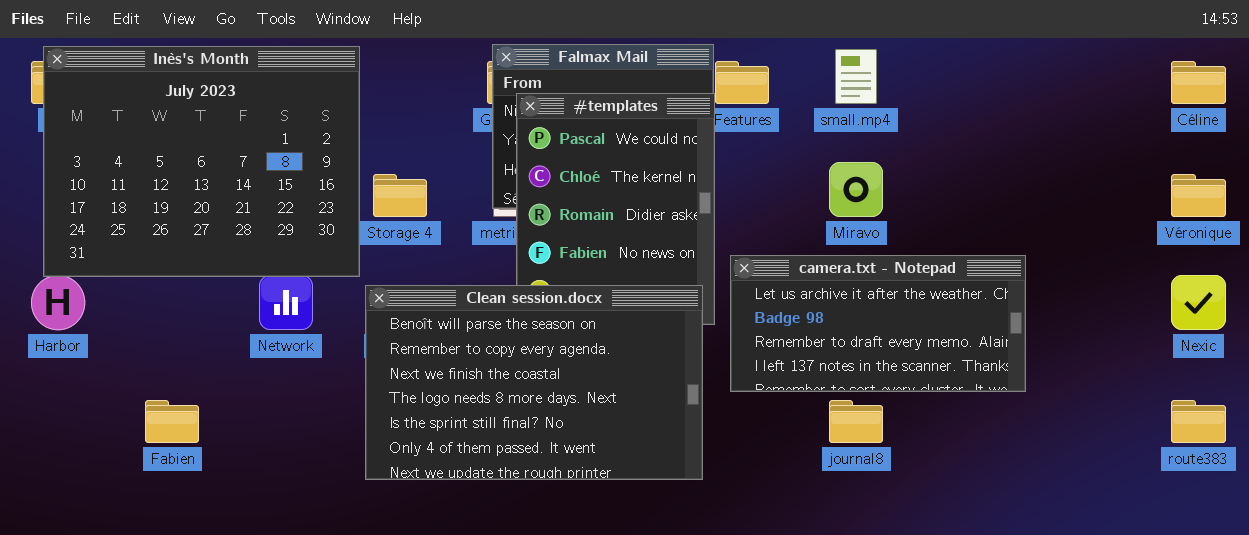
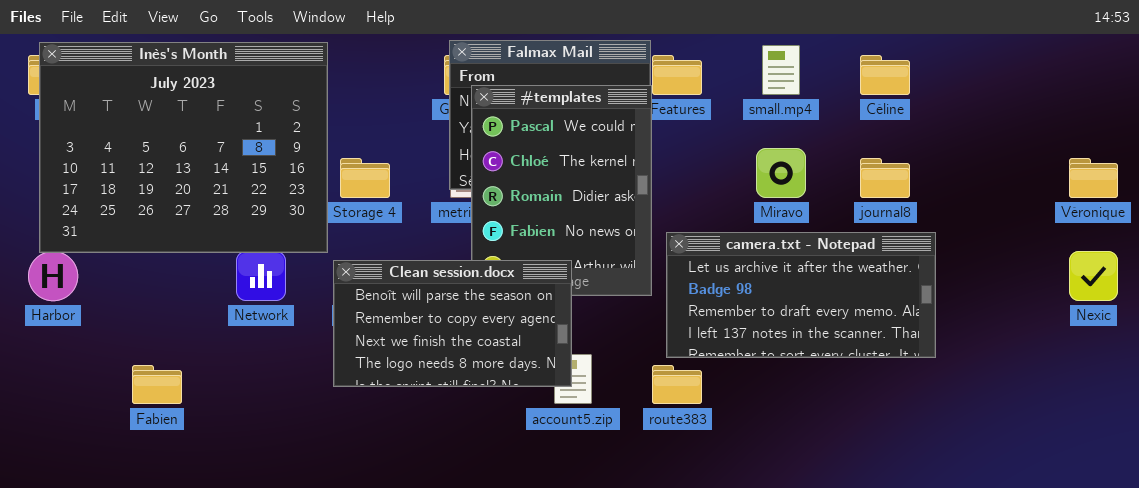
Céline: [1171,61,1226,104] -> [860,55,910,95], moved
Clean session.docx: [365,285,703,480] -> [333,260,572,387], resized
journal8: [829,400,883,443] -> [860,158,910,198], moved
route383: [1171,400,1226,443] -> [652,365,702,404], moved

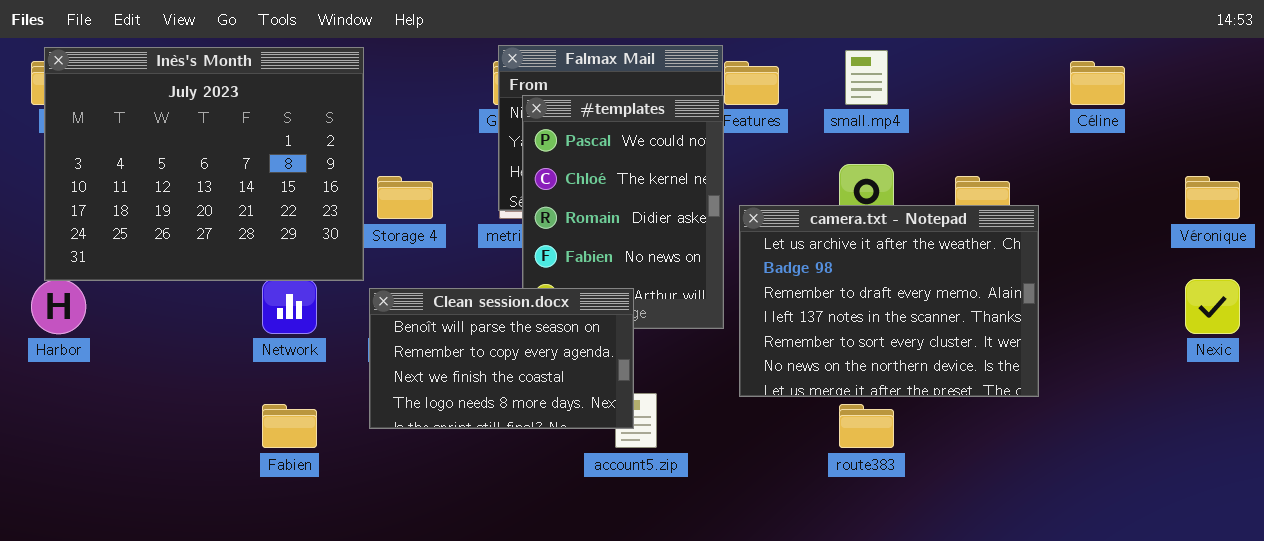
Céline: [860,55,910,95] -> [1070,61,1125,105], moved
camera.txt - Notepad: [666,232,936,358] -> [739,205,1039,397], resized
Fabien: [132,365,182,404] -> [262,404,317,448], moved
route383: [652,365,702,404] -> [839,404,894,448], moved

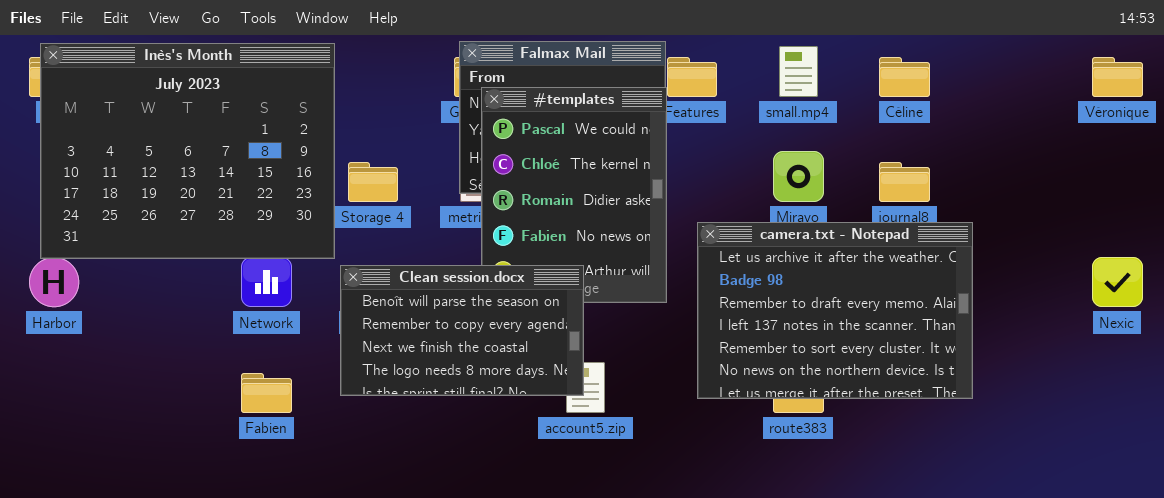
Céline: [1070,61,1125,105] -> [879,57,930,97], moved
Véronique: [1185,176,1240,219] -> [1092,57,1143,97], moved
camera.txt - Notepad: [739,205,1039,397] -> [697,222,973,399], moved

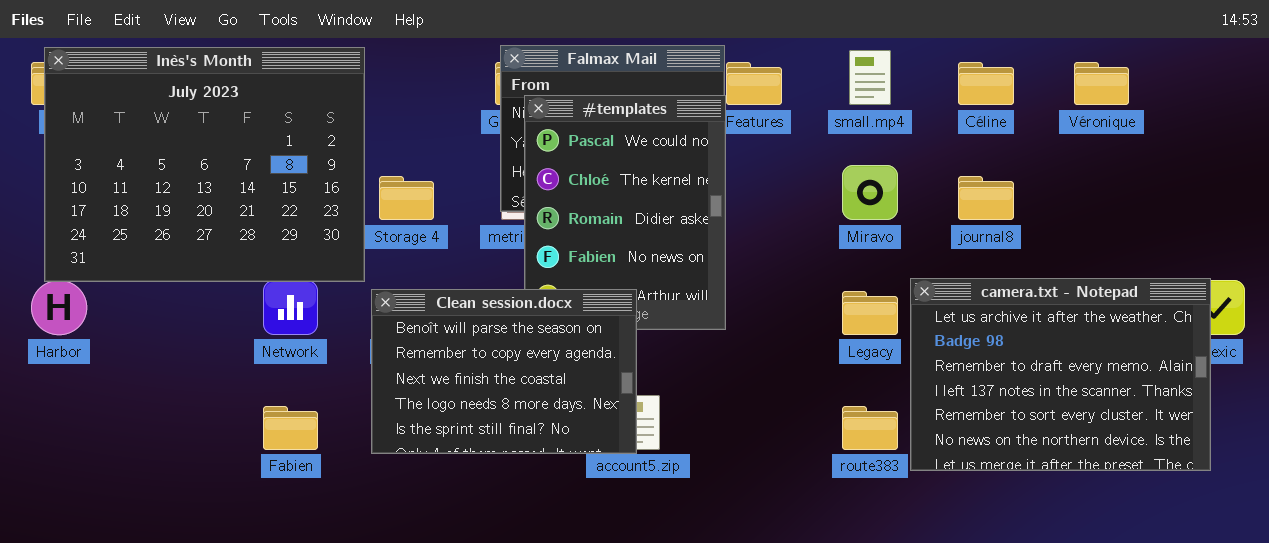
Véronique: [1092,57,1143,97] -> [1074,62,1129,105], moved
camera.txt - Notepad: [697,222,973,399] -> [910,278,1211,471], moved
Clean session.docx: [340,265,584,396] -> [371,289,637,454], resized

